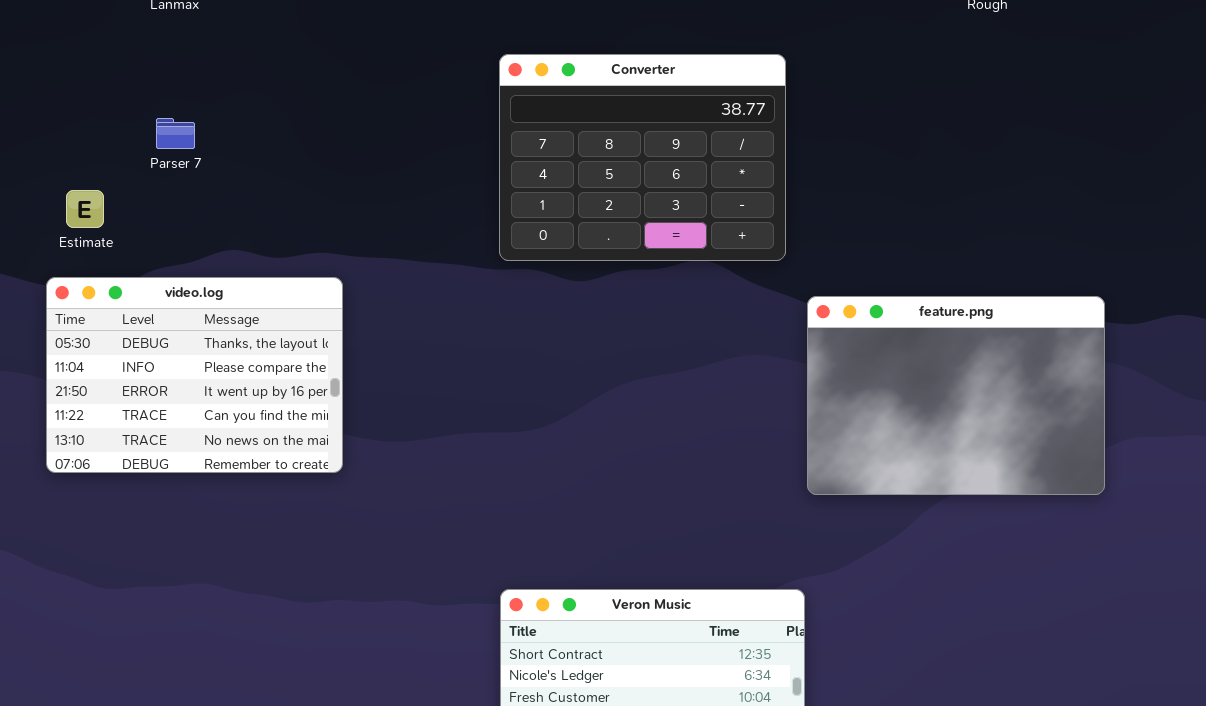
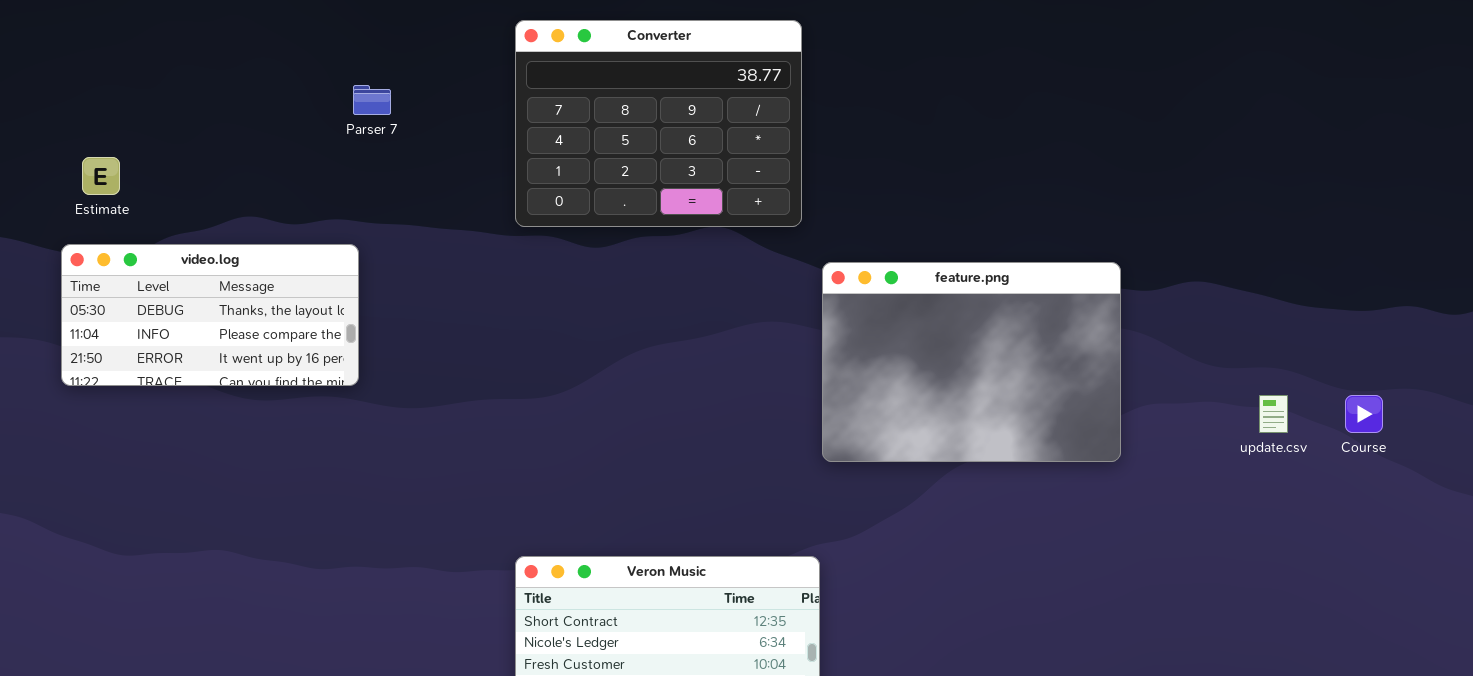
Parser 7: [156,118,195,149] -> [353,85,391,115], moved
video.log: [46,277,343,473] -> [61,244,359,386], resized

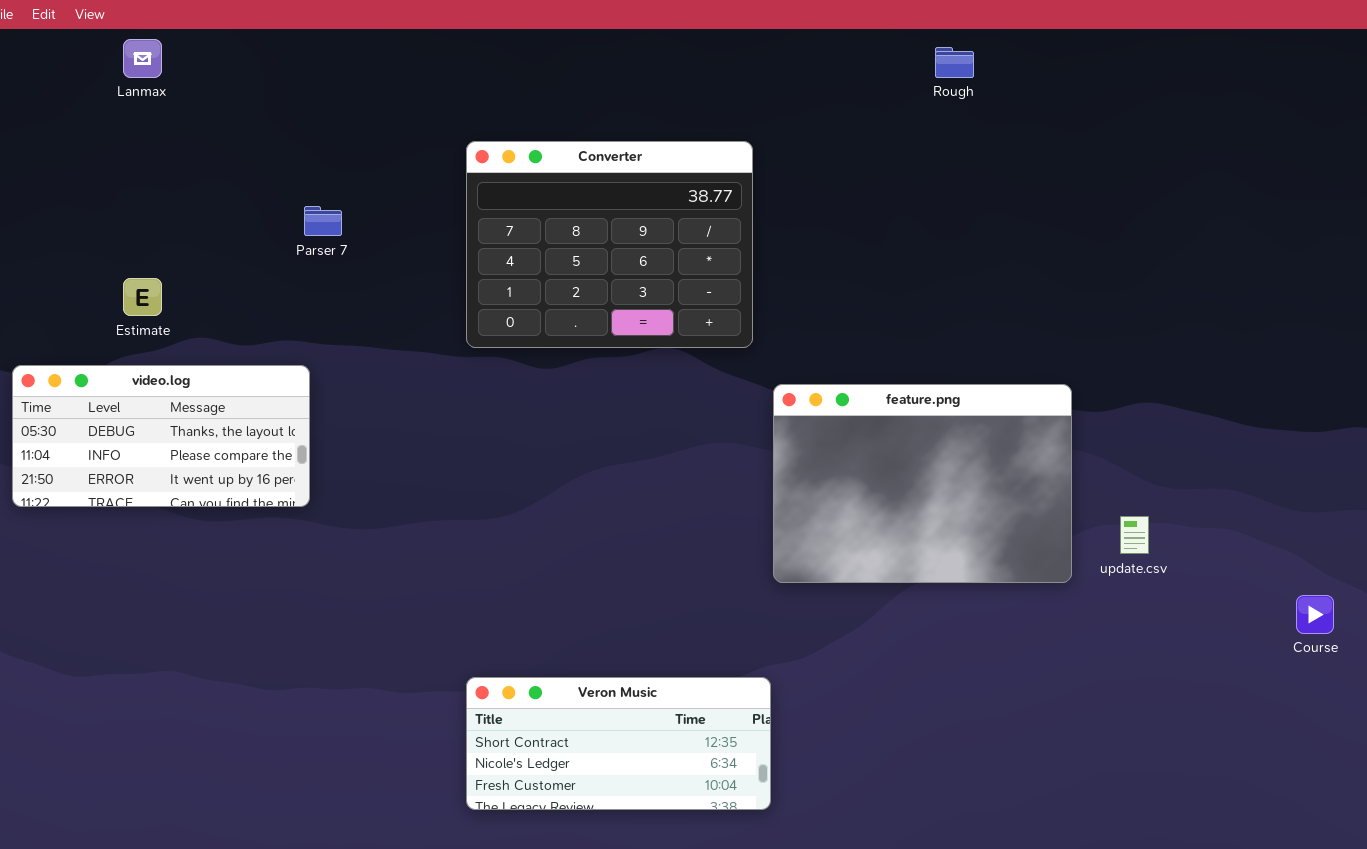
Estimate: [82,157,120,195] -> [123,278,162,316], moved
update.csv: [1259,395,1288,433] -> [1120,516,1149,554], moved
Course: [1345,395,1383,433] -> [1296,595,1334,634], moved

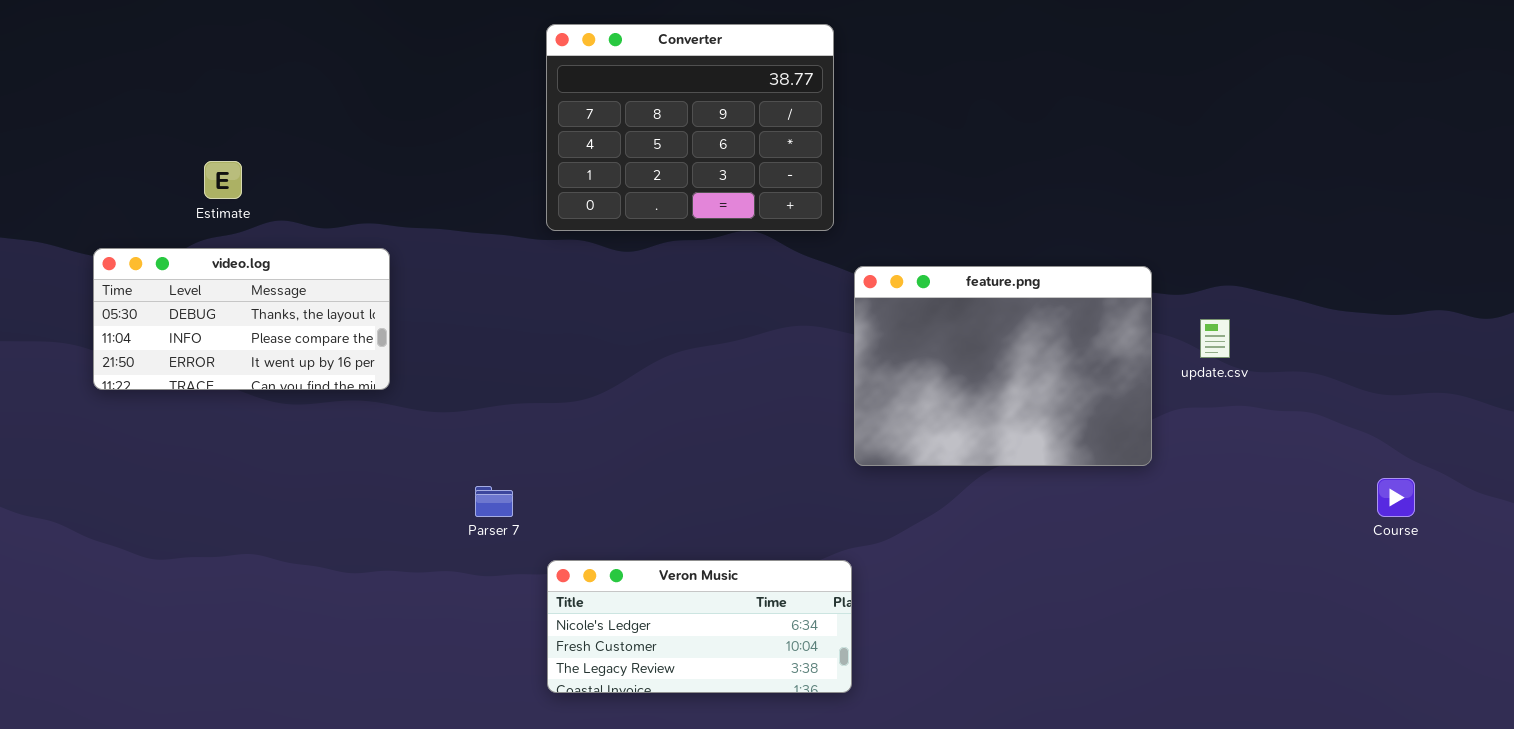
Parser 7: [304,206,342,236] -> [475,486,513,517], moved
update.csv: [1120,516,1149,554] -> [1200,319,1230,358], moved
Veron Music: [466,677,771,810] -> [547,560,852,693], scrolled down 1 row

